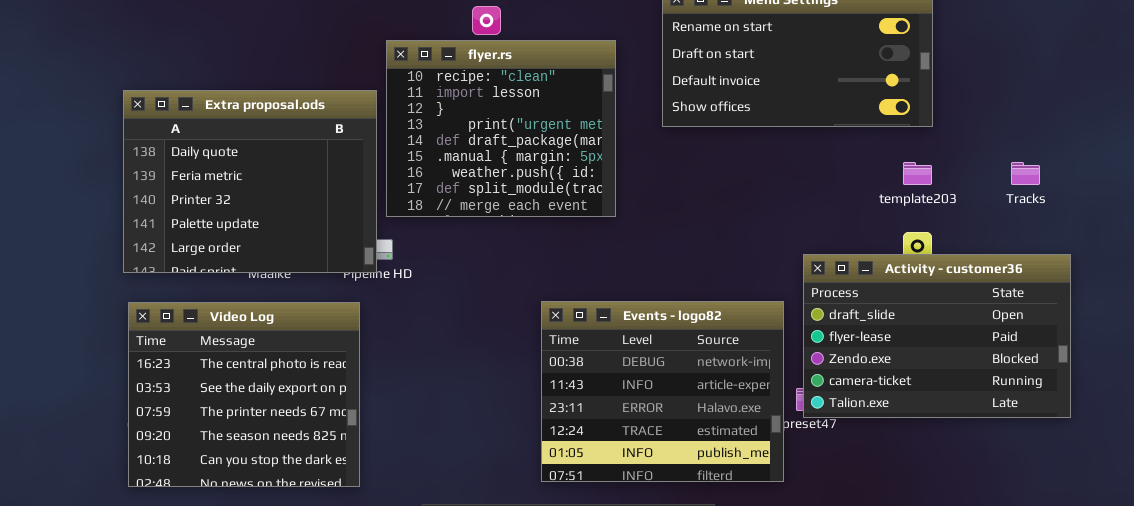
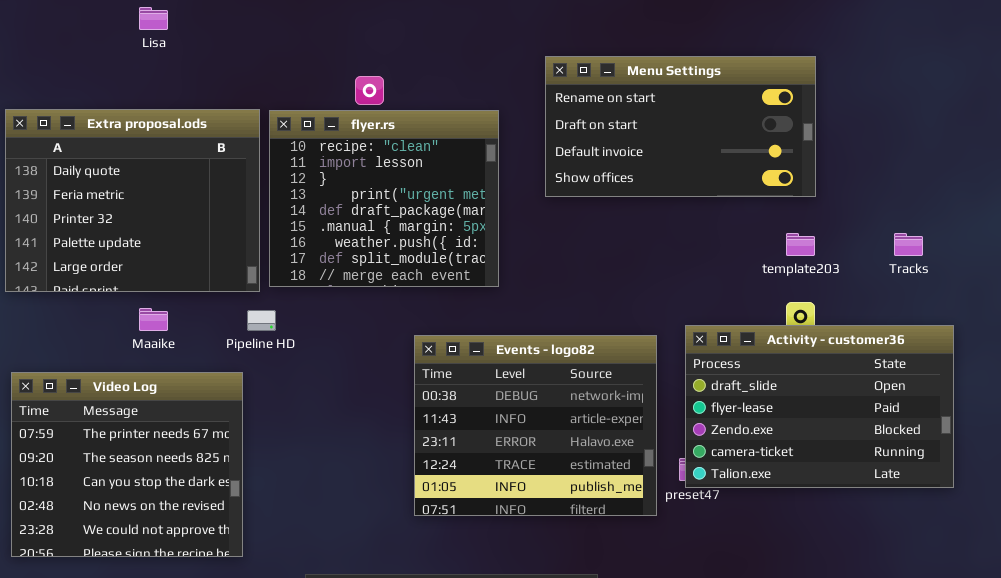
Extra proposal.ods: [123,90,377,273] -> [5,109,260,292], moved
Events - logo82: [541,301,784,482] -> [414,335,657,516], moved
Video Log: [128,302,360,487] -> [11,372,243,557], scrolled down 2 rows

